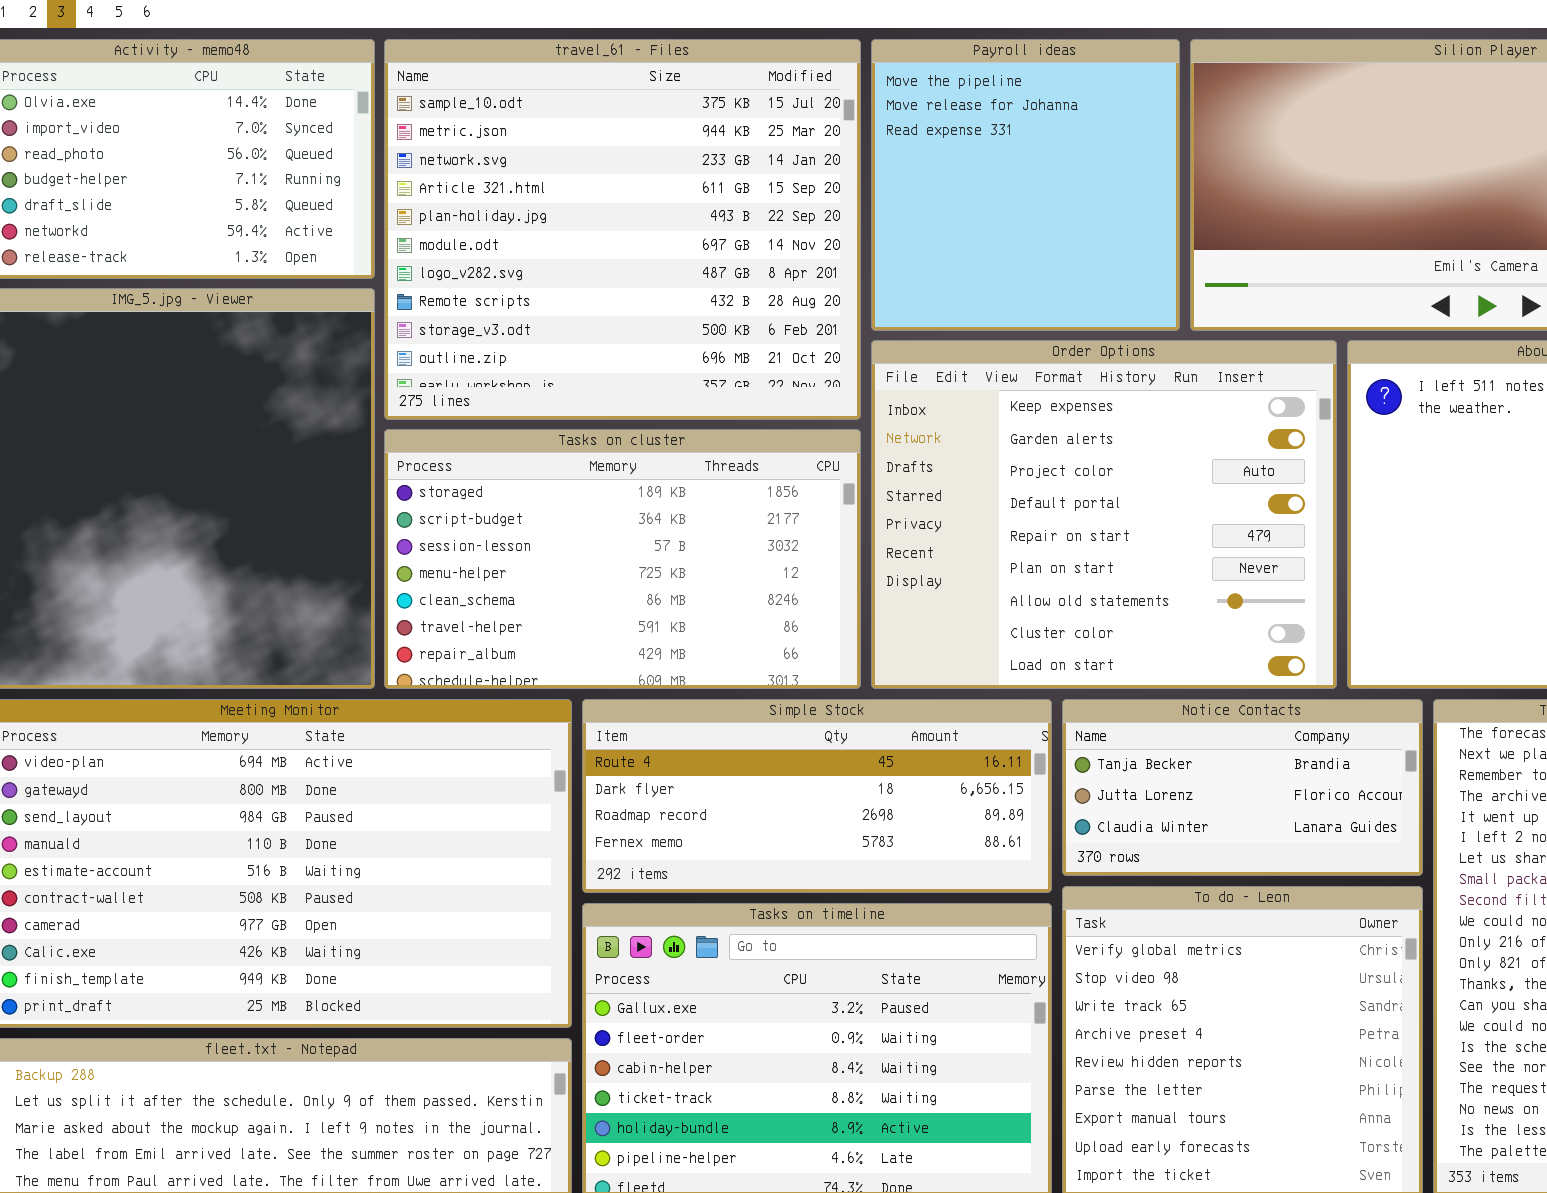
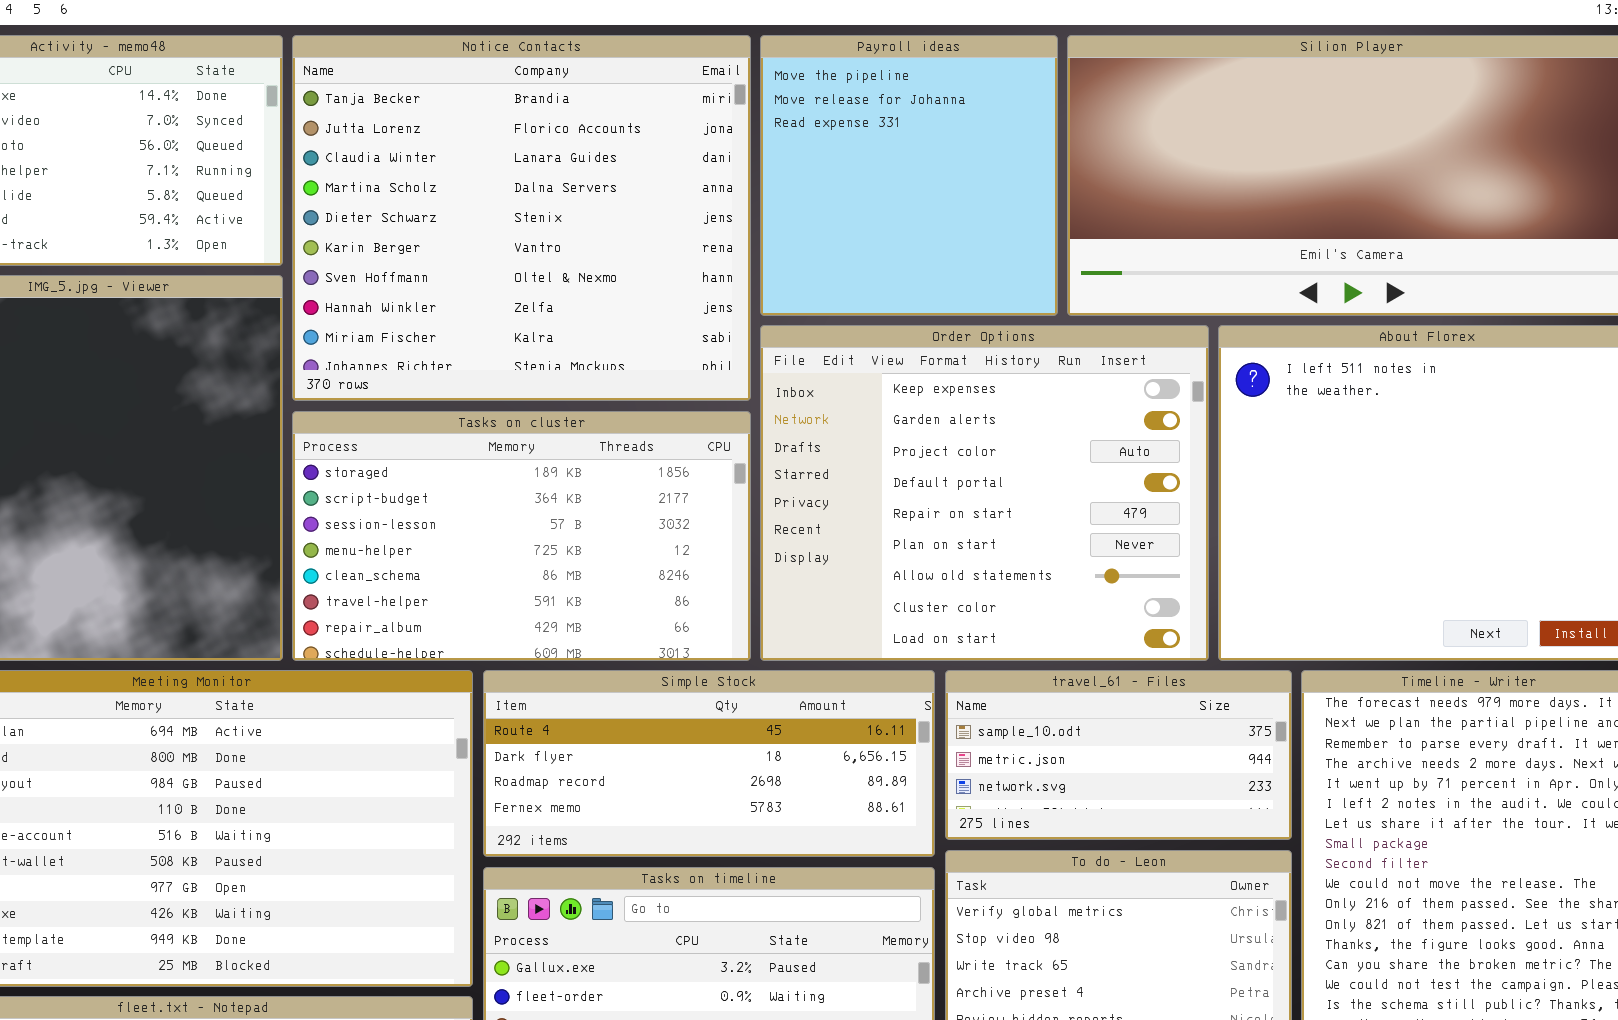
travel_61 - Files: [384,39,861,420] -> [945,670,1292,840], moved, resized
Notice Contacts: [1062,699,1423,876] -> [292,35,751,401], moved, resized

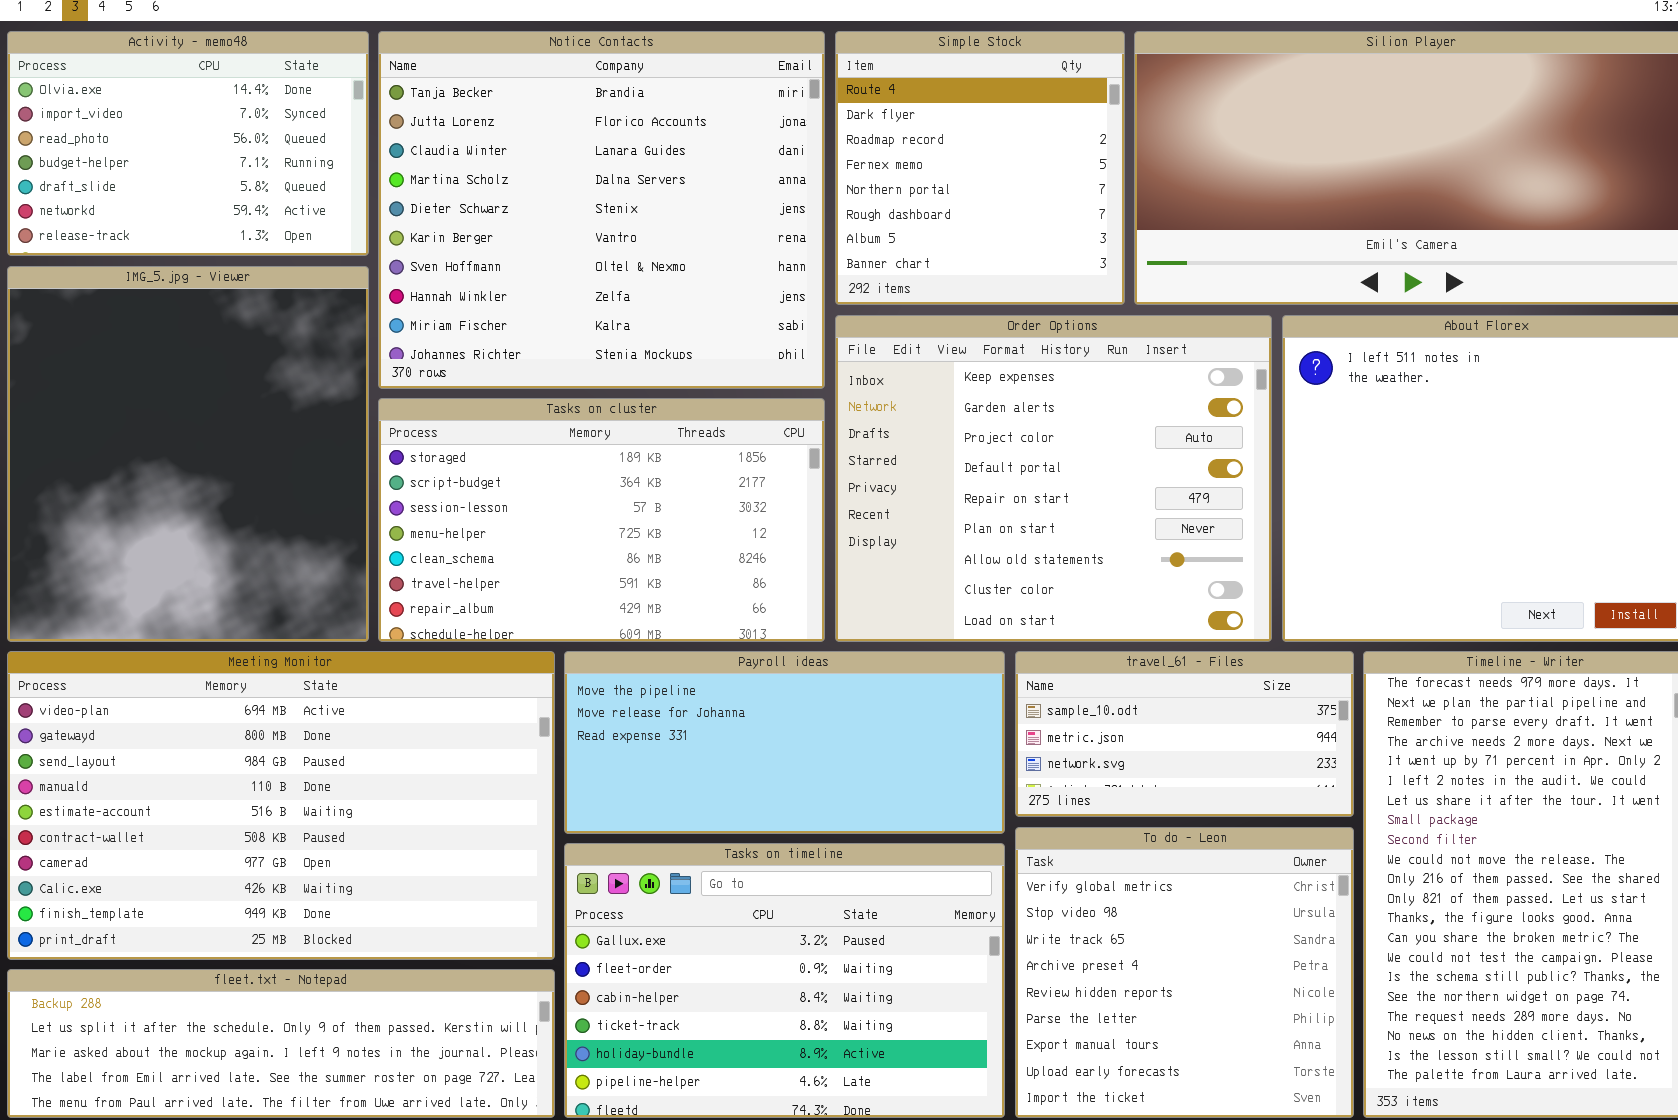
Payroll ideas: [760,35,1058,316] -> [564,651,1005,834], moved, resized
Simple Stock: [483,670,935,857] -> [835,31,1125,305], moved, resized

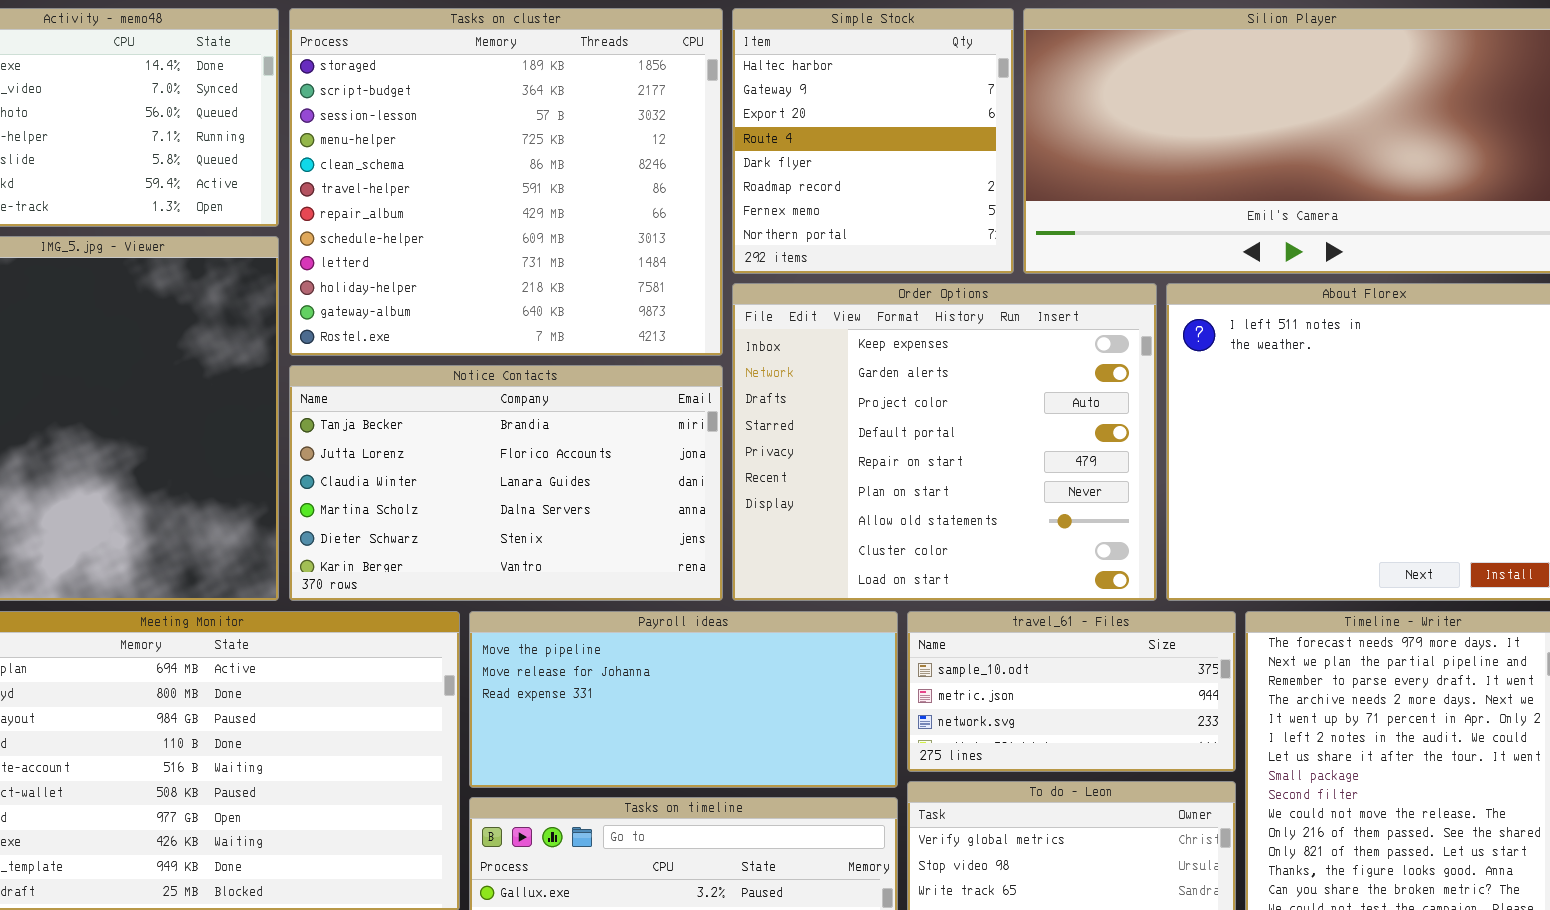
Notice Contacts: [378,31,825,389] -> [289,365,723,601], moved, resized
Simple Stock: [835,31,1125,305] -> [732,8,1014,274], scrolled up 3 rows
Tasks on cluster: [378,398,825,642] -> [289,8,723,356], moved, resized

